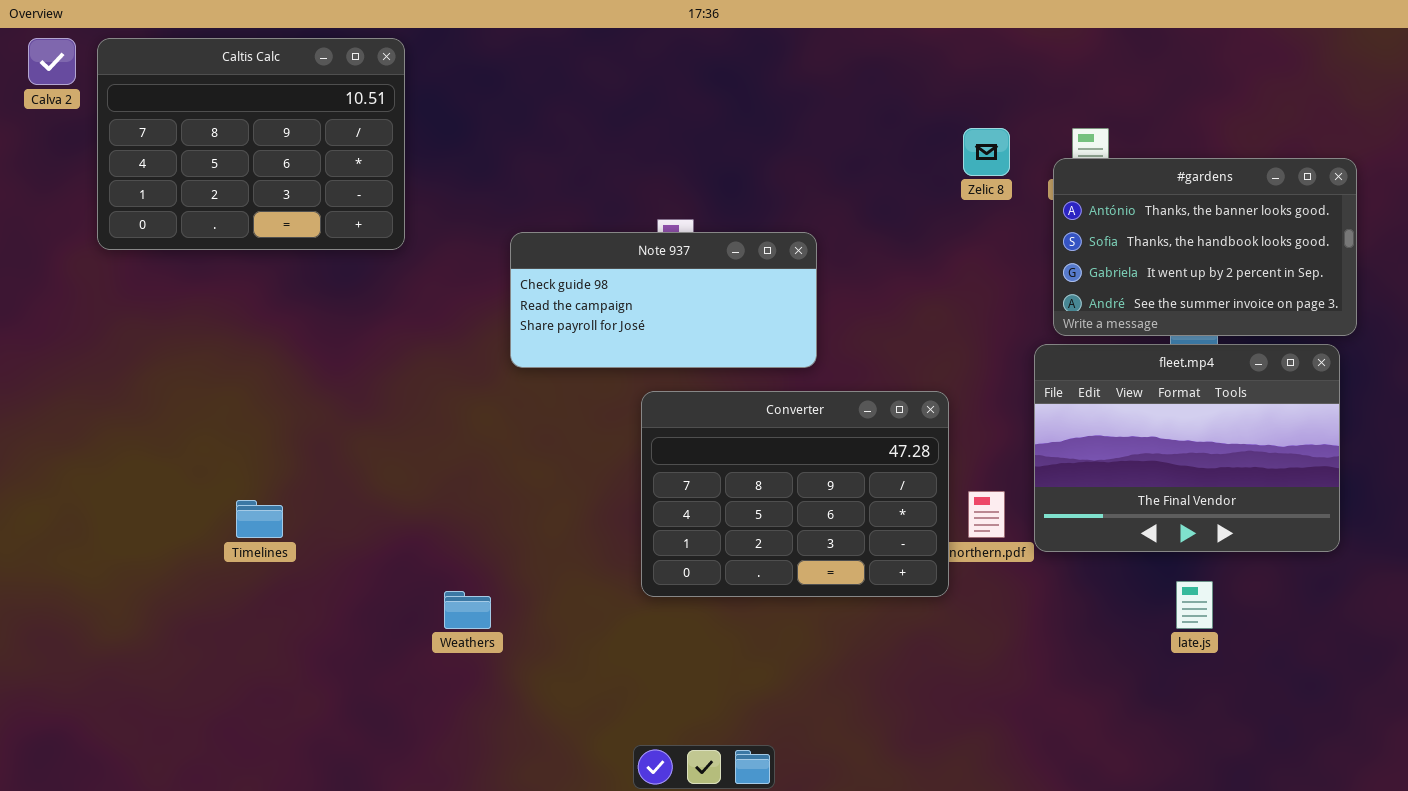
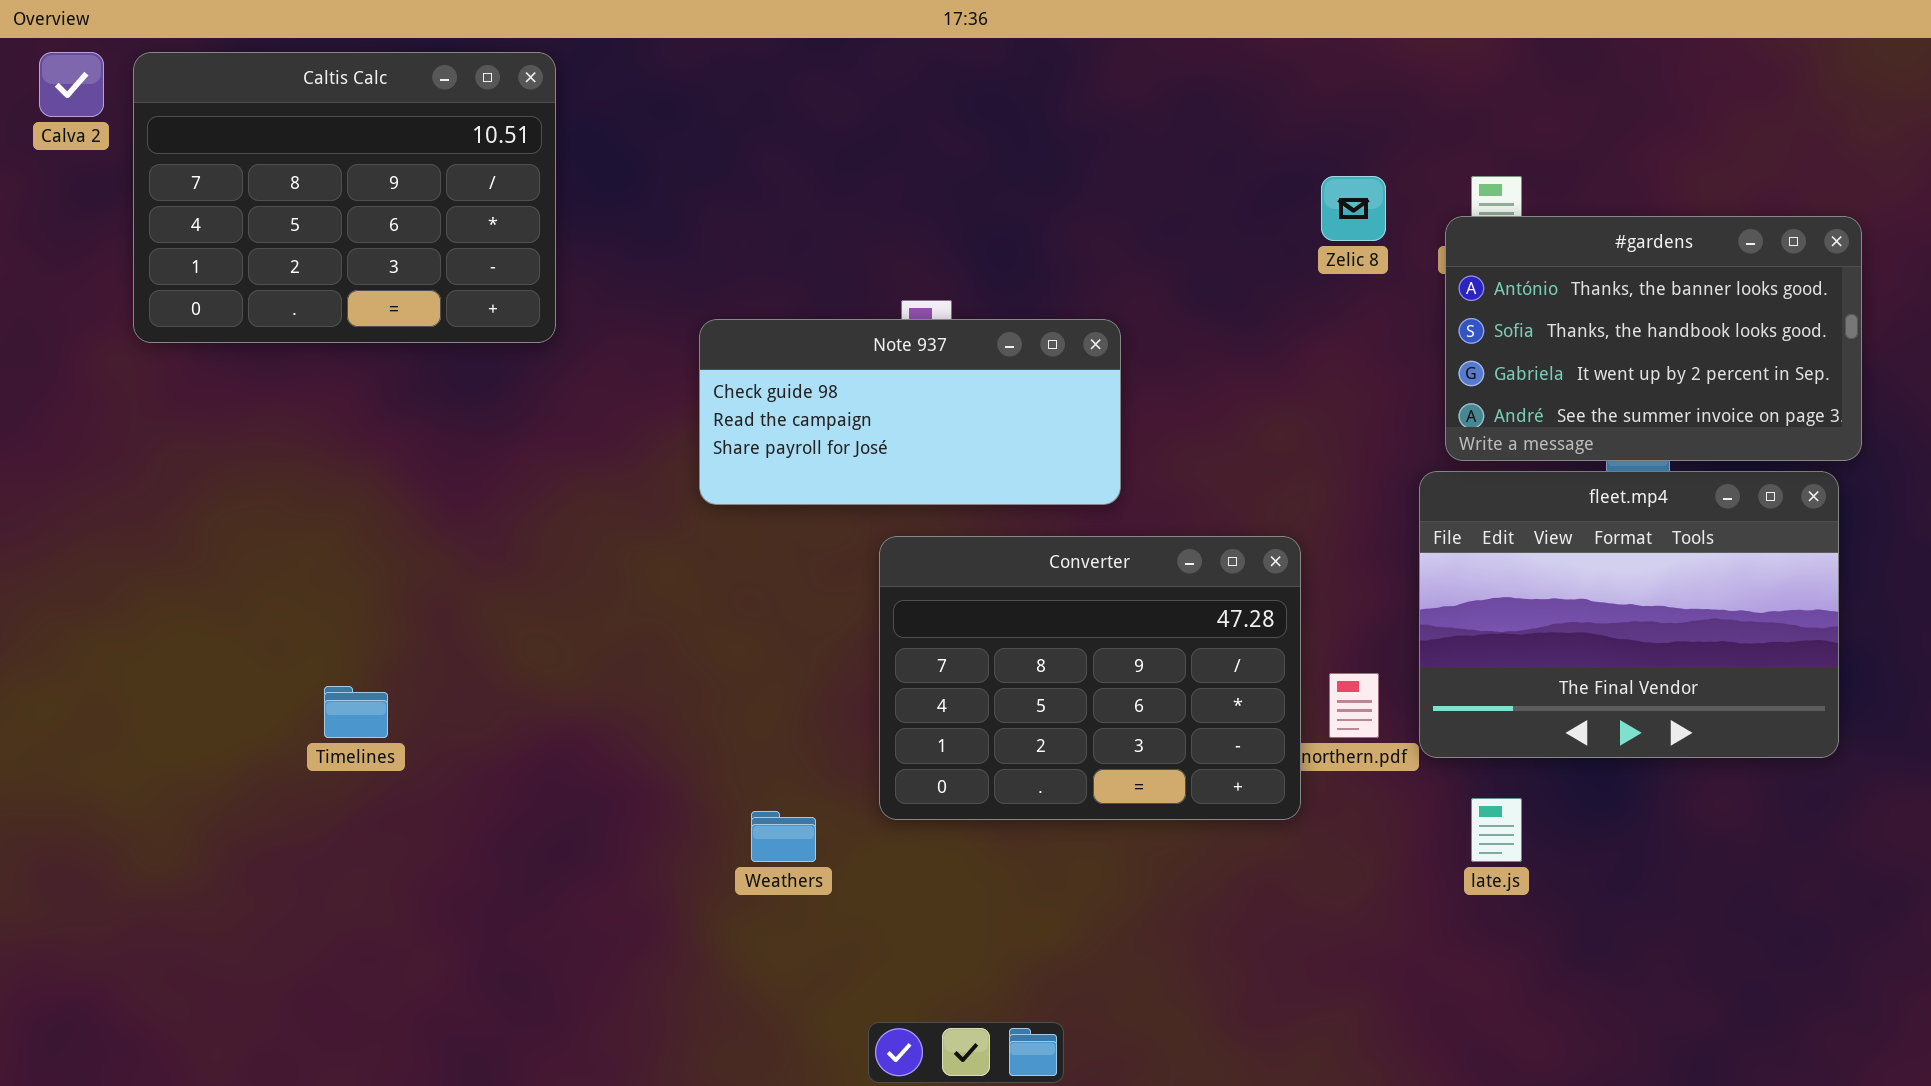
late.js: [1176,581,1213,629] -> [1471,798,1522,862], moved
Weathers: [444,591,491,629] -> [751,811,816,862], moved

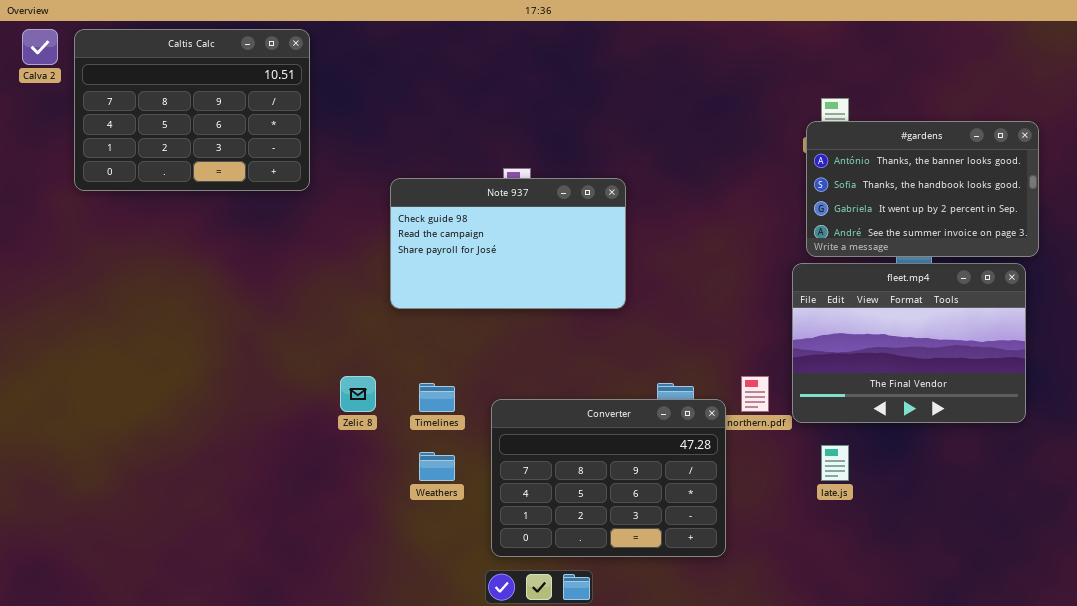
Zelic 8: [1321,176,1386,241] -> [340,376,376,412], moved
Note 937: [699,319,1121,505] -> [390,178,626,309], resized
Converter: [879,536,1301,820] -> [491,399,726,557], moved
Timelines: [324,686,388,738] -> [419,383,455,412], moved

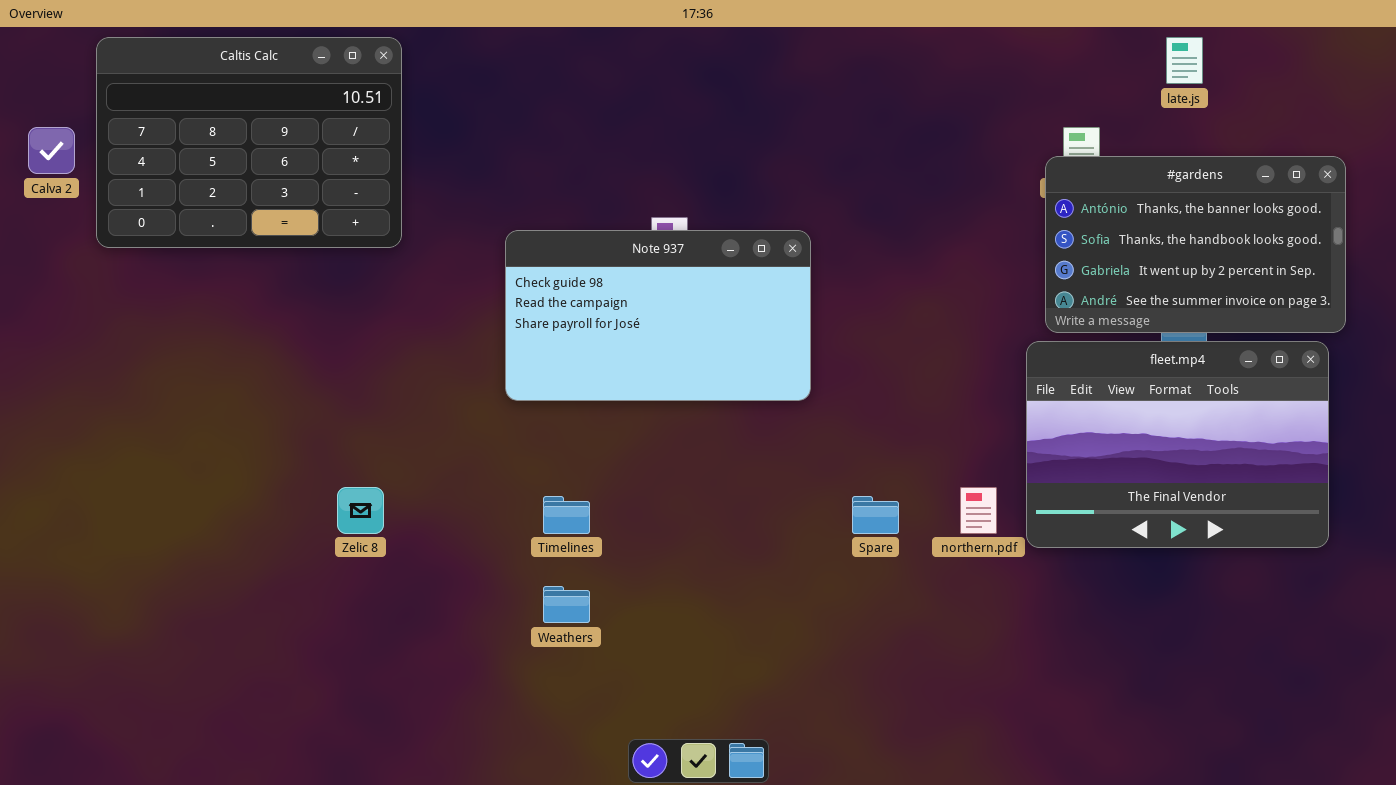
Calva 2: [22,29,58,65] -> [28,127,75,174], moved
Zelic 8: [340,376,376,412] -> [337,487,384,534], moved
Converter: [491,399,726,557] -> none, closed
late.js: [821,445,849,481] -> [1166,37,1203,84], moved

